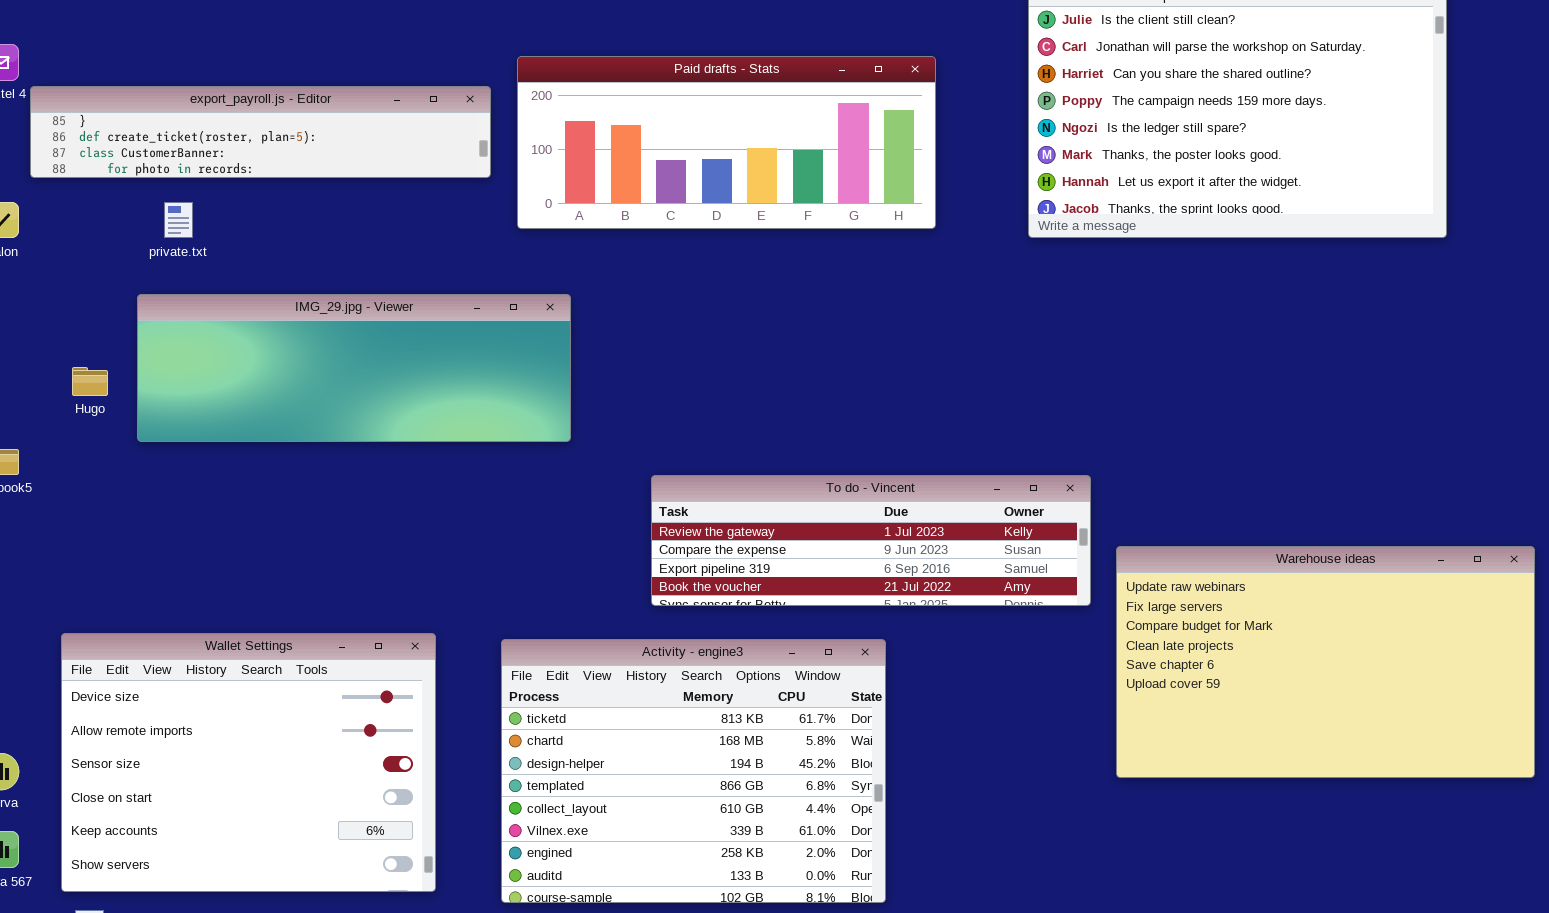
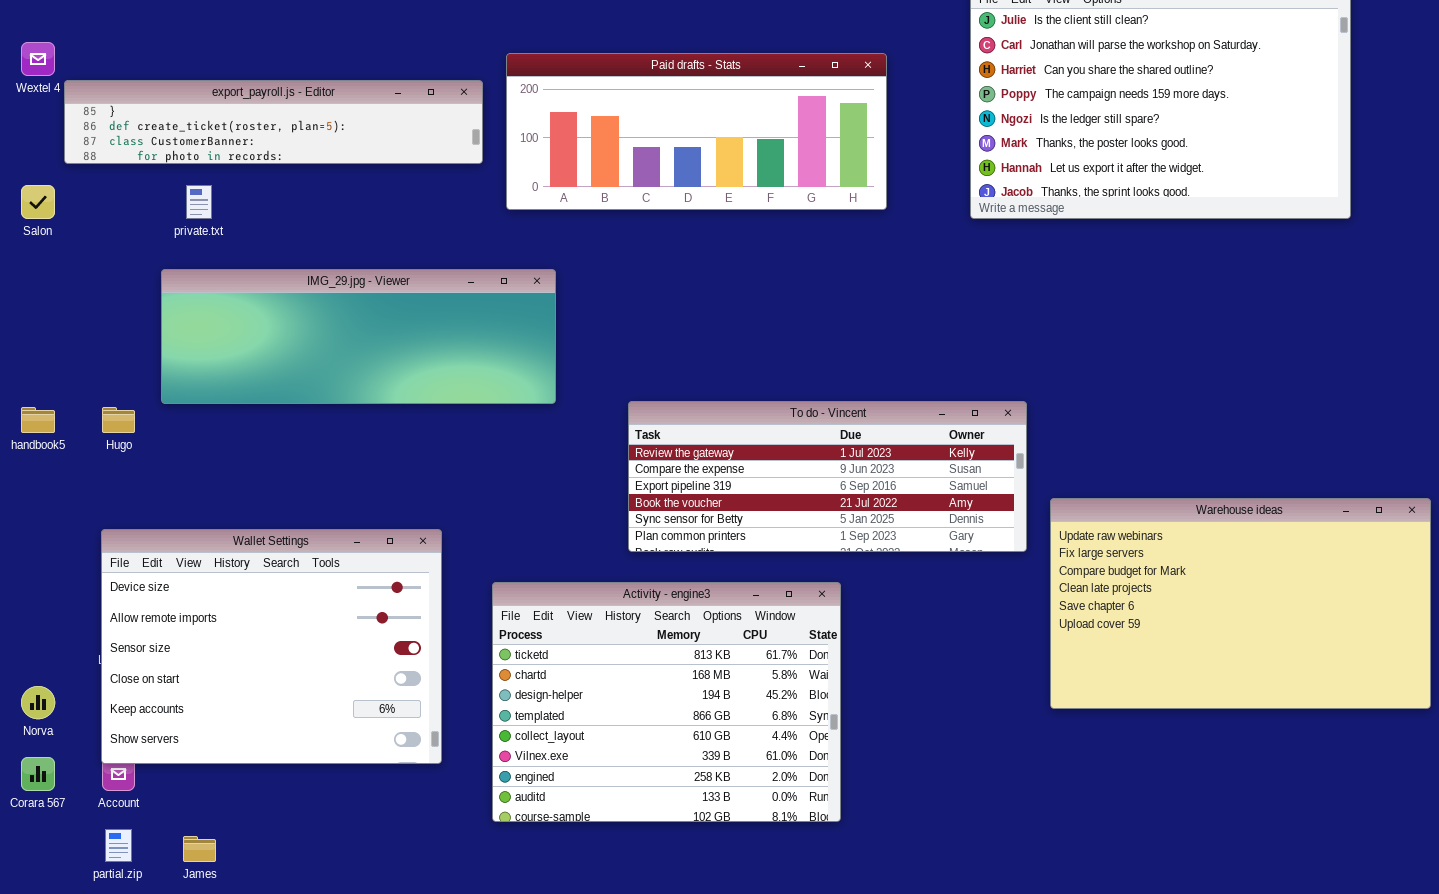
Hugo: [72,367,108,396] -> [102,407,135,433], moved
To do - Vincent: [651,475,1091,606] -> [628,401,1027,552], resized
Wallet Settings: [61,633,436,892] -> [101,529,442,764], moved

